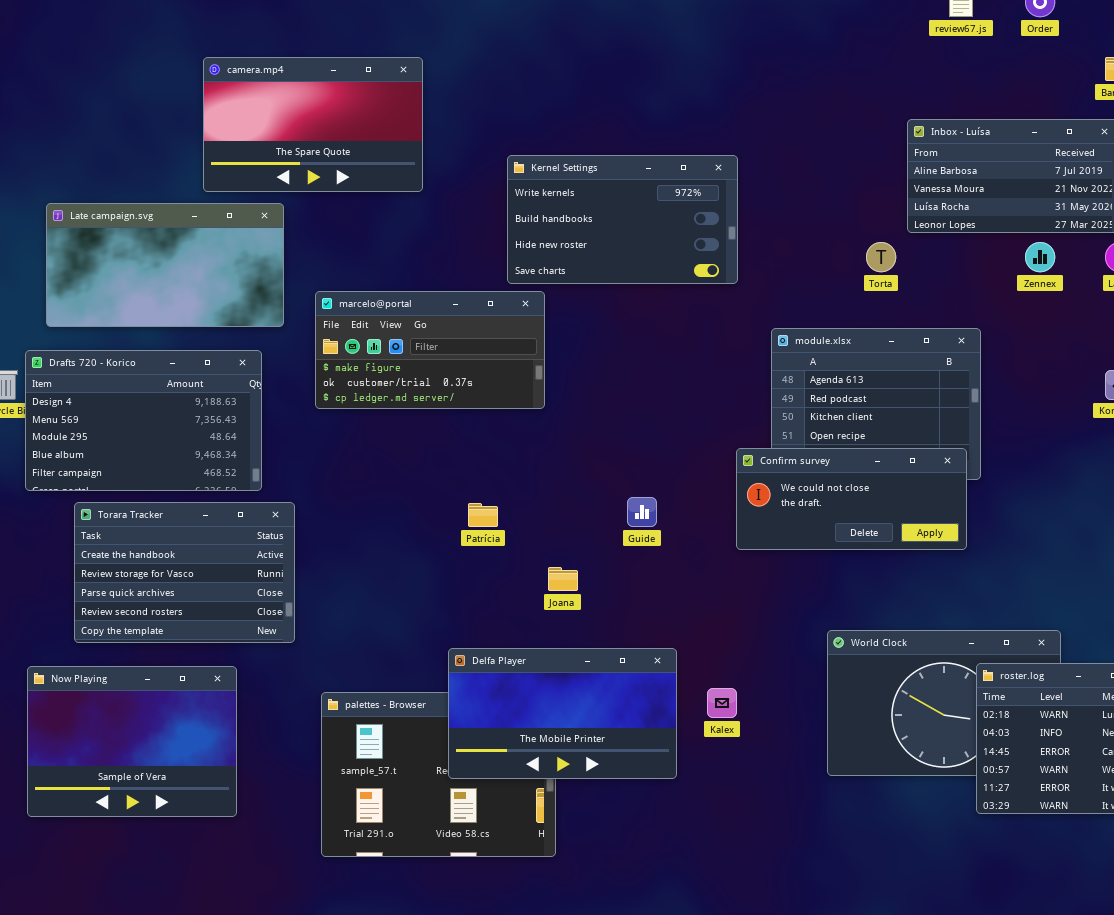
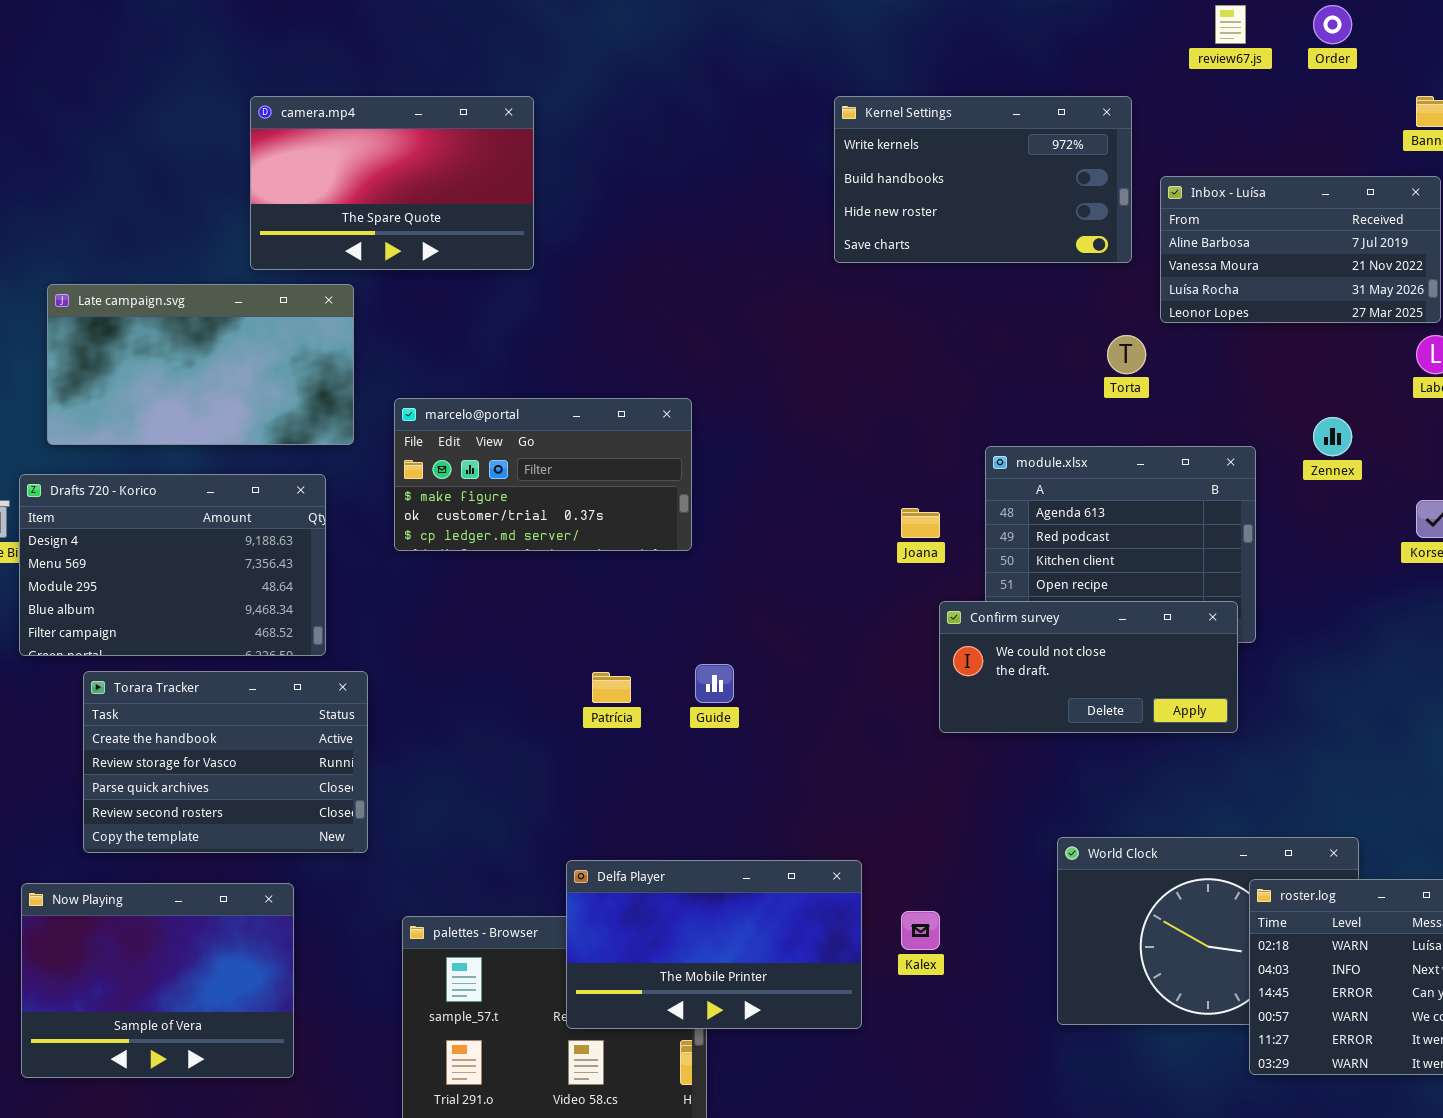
Kernel Settings: [507,155,738,284] -> [834,96,1132,263], moved
Zennex: [1025,242,1055,272] -> [1313,417,1352,456], moved
Guide: [627,497,657,527] -> [695,664,734,703], moved
Joana: [548,567,578,591] -> [901,508,940,538], moved

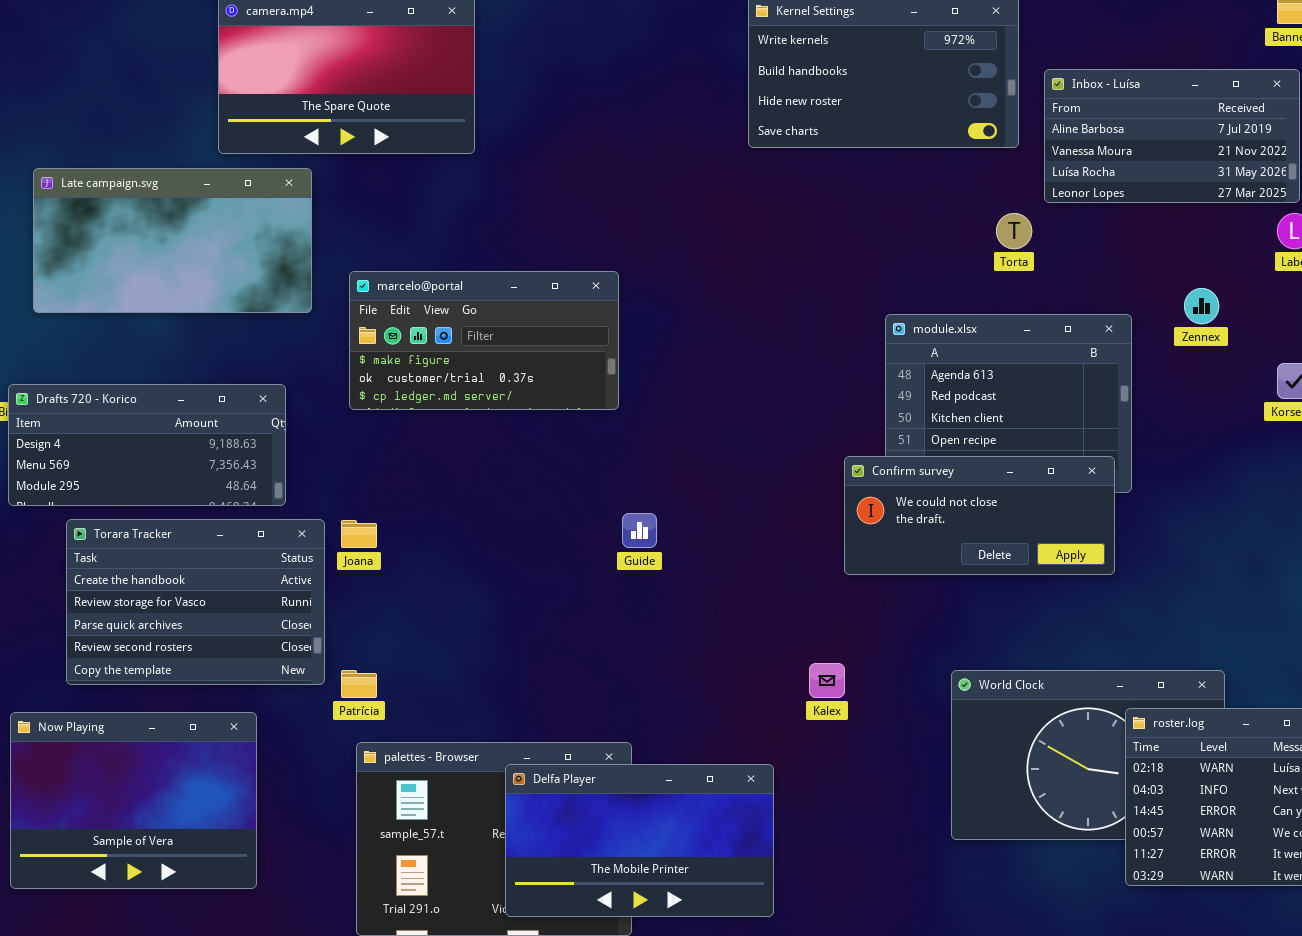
Drafts 720 - Korico: [19,474,326,656] -> [8,384,286,506], resized
Joana: [901,508,940,538] -> [341,520,377,548], moved
Patrícia: [592,672,631,703] -> [341,670,377,698], moved
Delfa Player: [566,860,862,1029] -> [505,764,774,917], moved
Kalex: [901,911,940,950] -> [809,663,845,698], moved

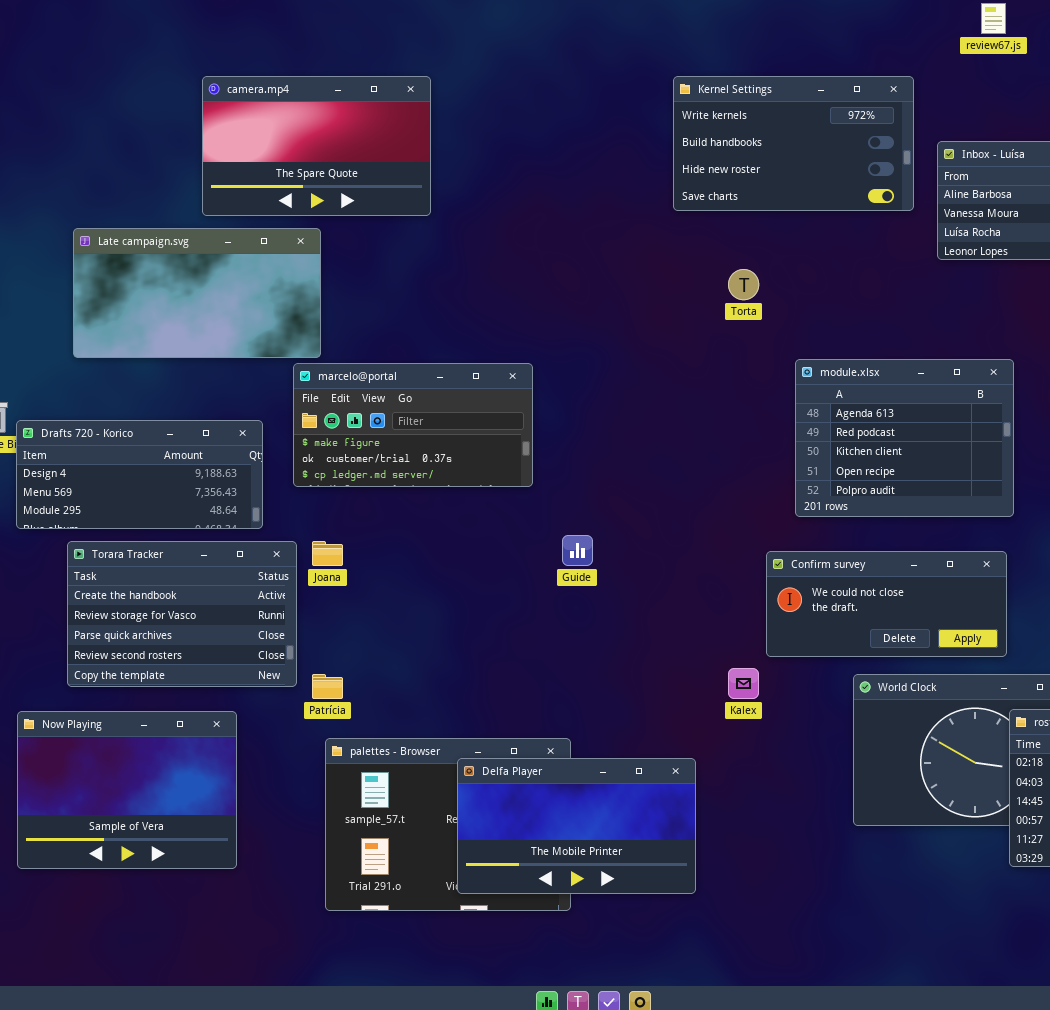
Late campaign.svg: [33,168,312,313] -> [73,228,321,358], moved
Torta: [996,213,1032,249] -> [728,269,759,300], moved
marcelo@portal: [349,271,619,410] -> [293,363,533,487], moved
Confirm survey: [844,456,1115,575] -> [766,551,1007,657], moved

